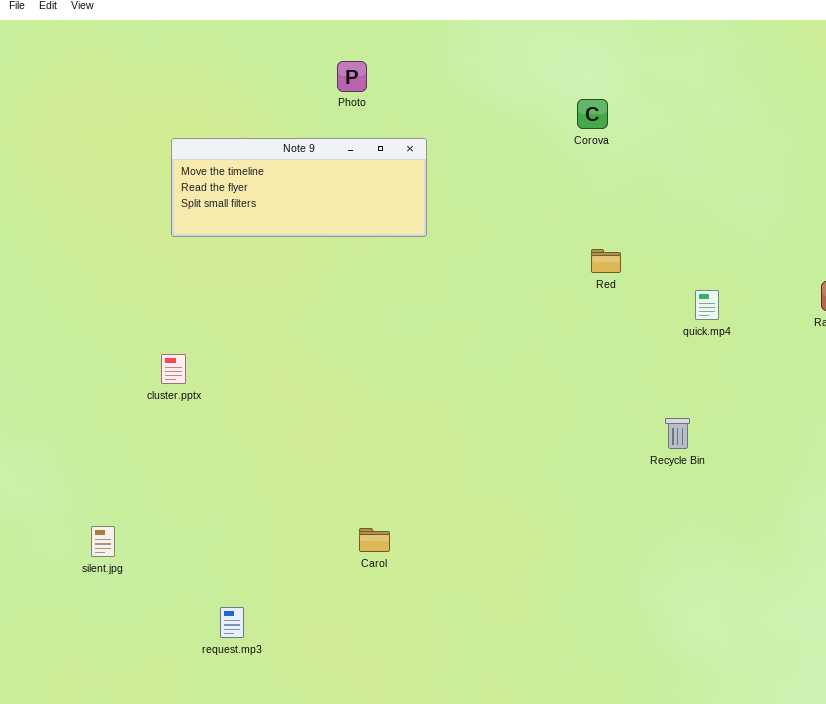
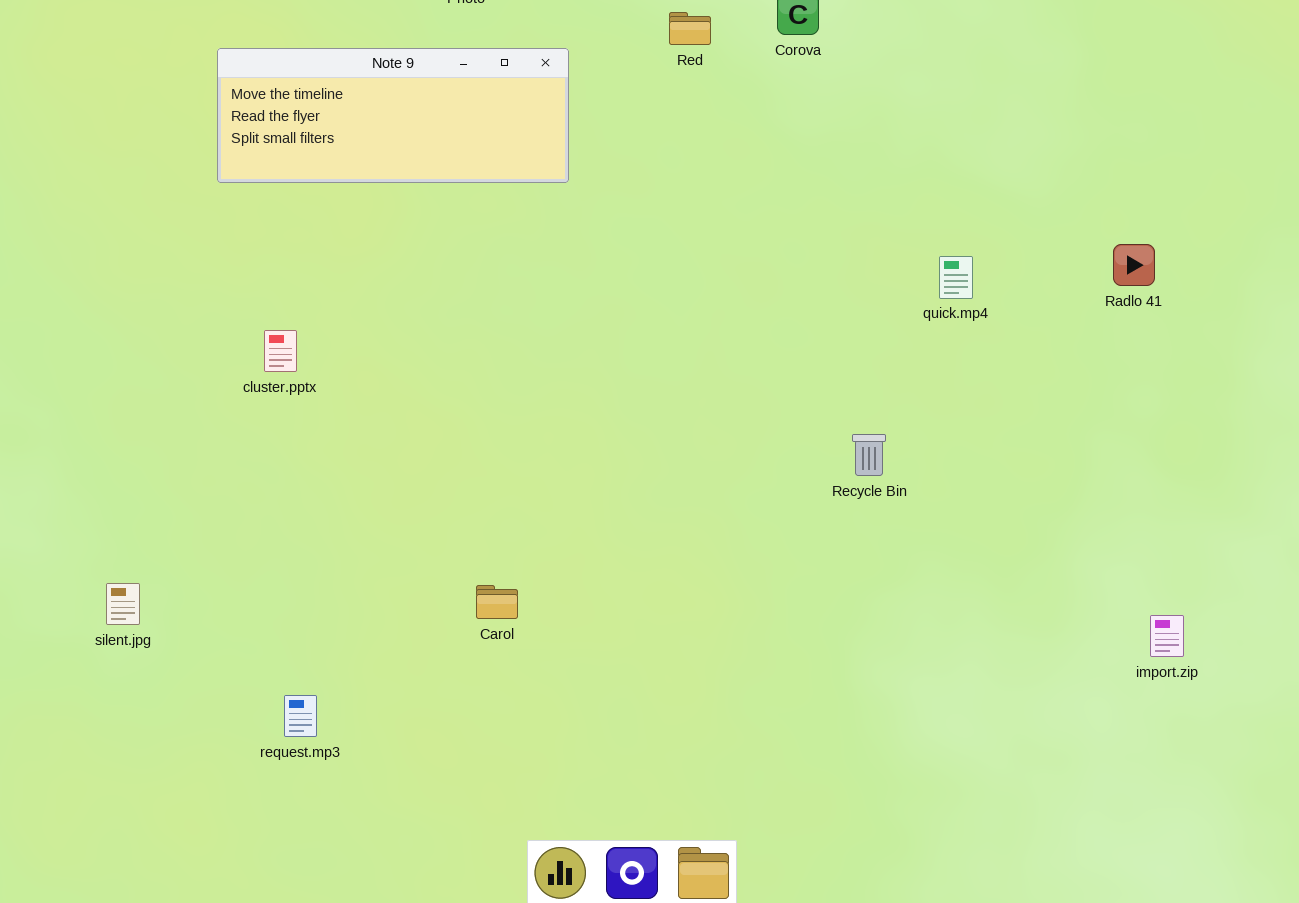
Red: [591,249,621,273] -> [669,12,711,45], moved
cluster.pptx: [161,354,186,384] -> [264,330,297,372], moved
Recycle Bin: [665,418,690,449] -> [852,434,886,476], moved

